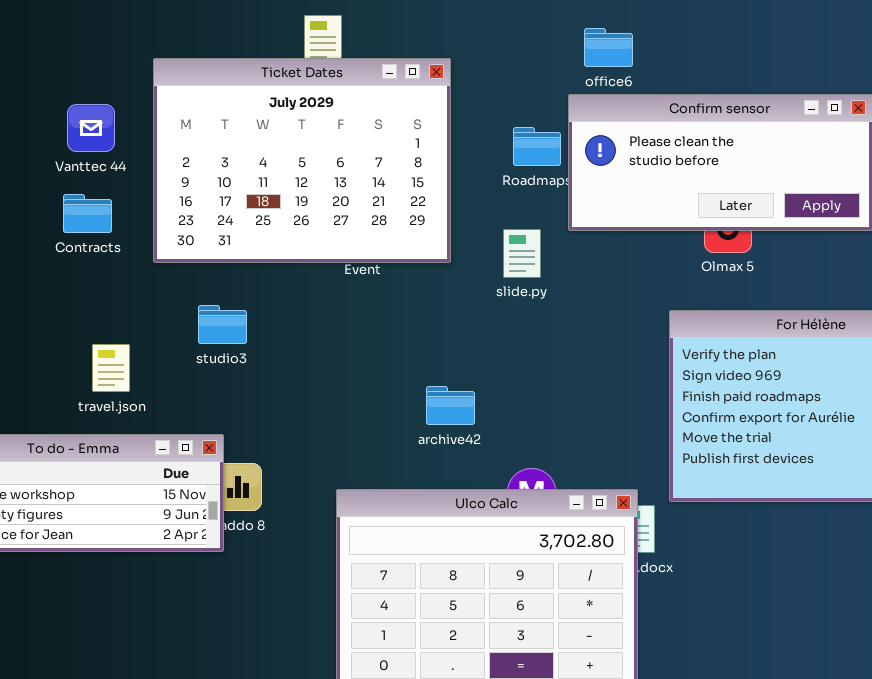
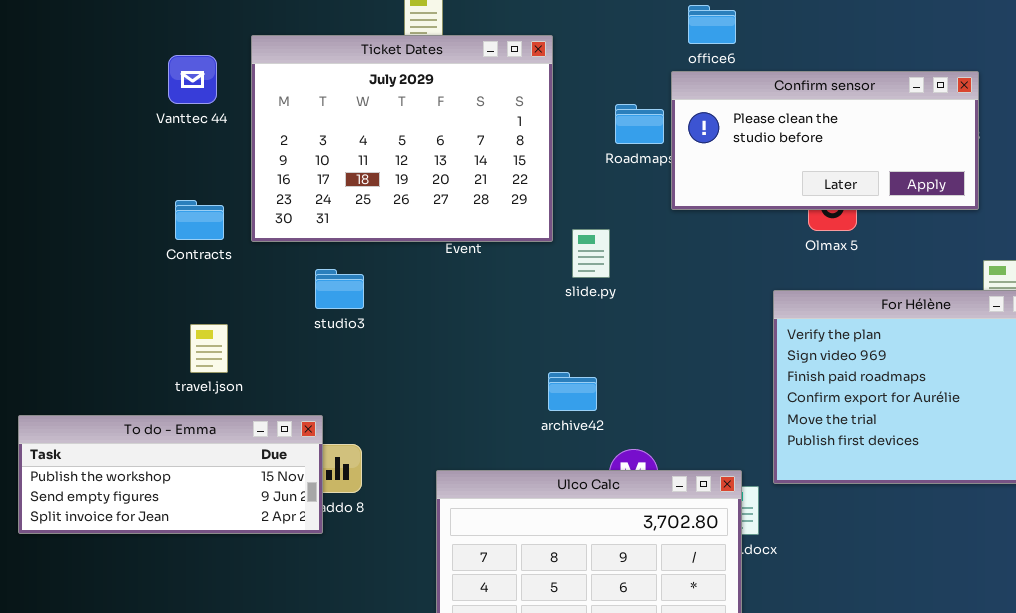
Vanttec 44: [67,104,115,152] -> [168,55,217,104], moved
Contracts: [63,194,112,233] -> [175,200,224,240], moved
slide.py: [503,229,541,278] -> [572,229,610,278], moved
studio3: [198,305,247,344] -> [315,269,364,309], moved
archive42: [426,386,475,425] -> [548,372,597,411], moved

